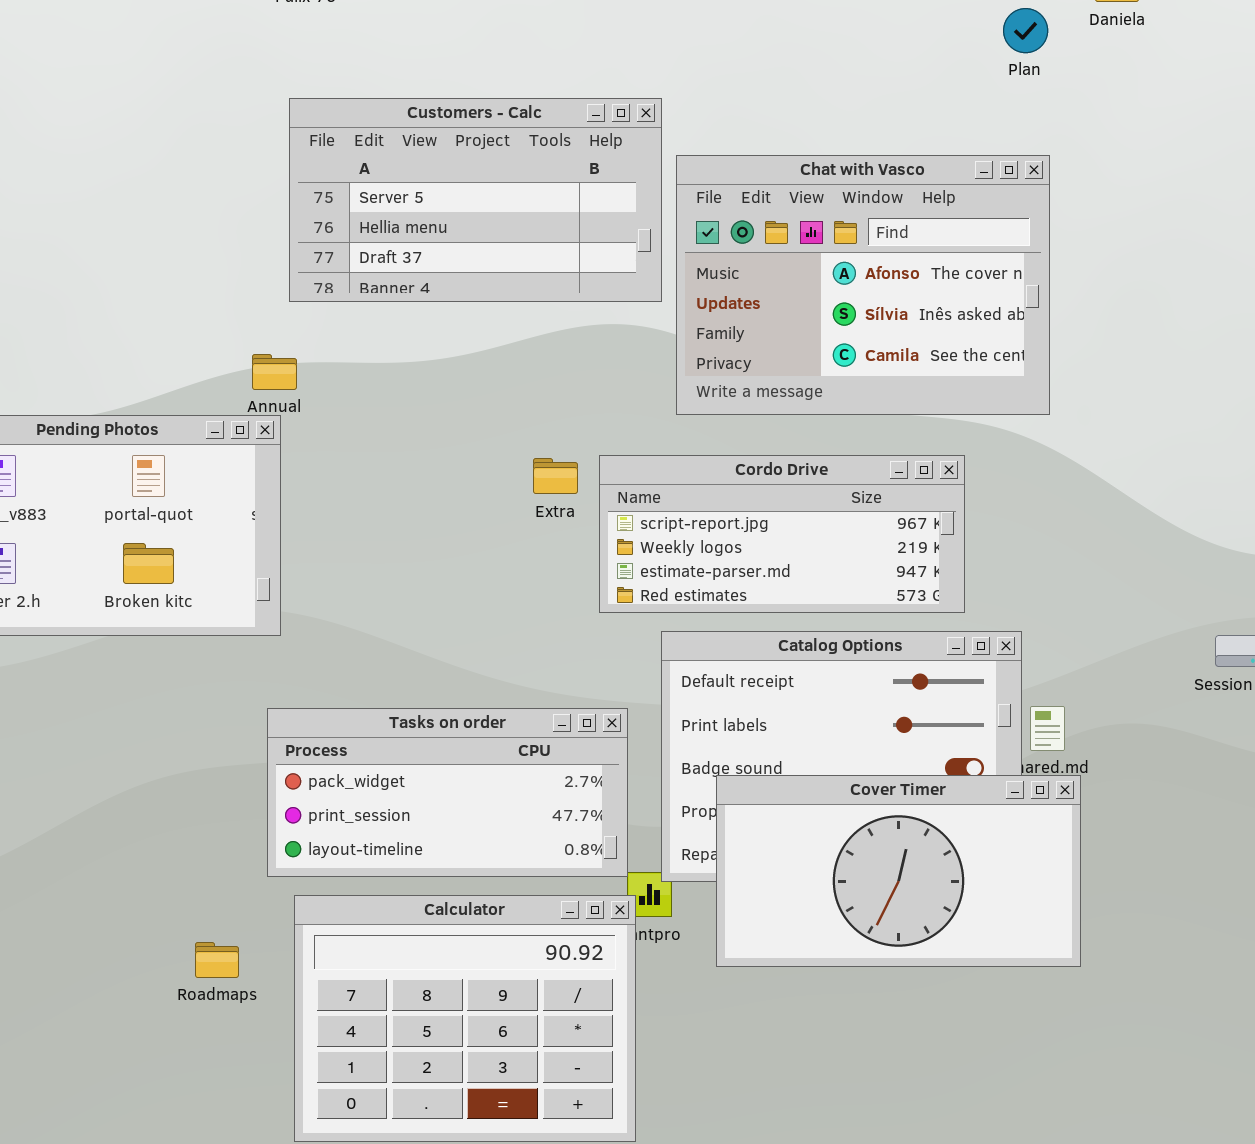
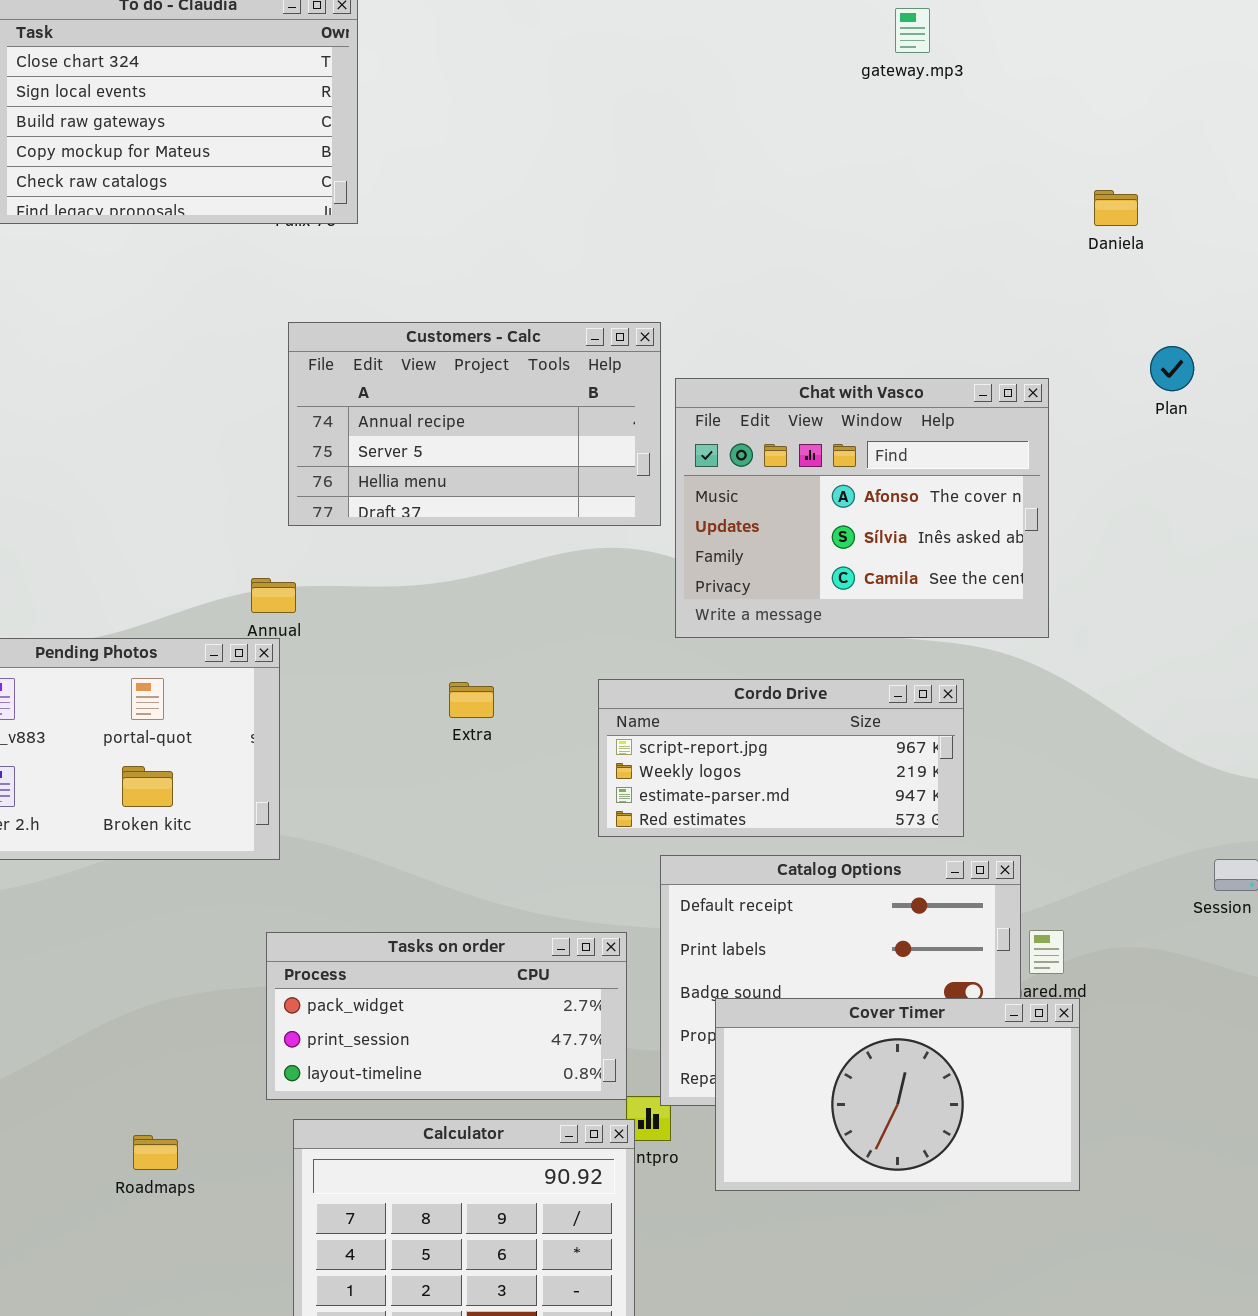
Plan: [1003,8,1048,53] -> [1150,346,1194,391], moved
Customers - Calc: [289,98,662,302] -> [288,322,661,526], scrolled up 1 row
Extra: [533,458,578,494] -> [449,682,494,718], moved
Roadmaps: [195,942,239,978] -> [133,1135,178,1170], moved

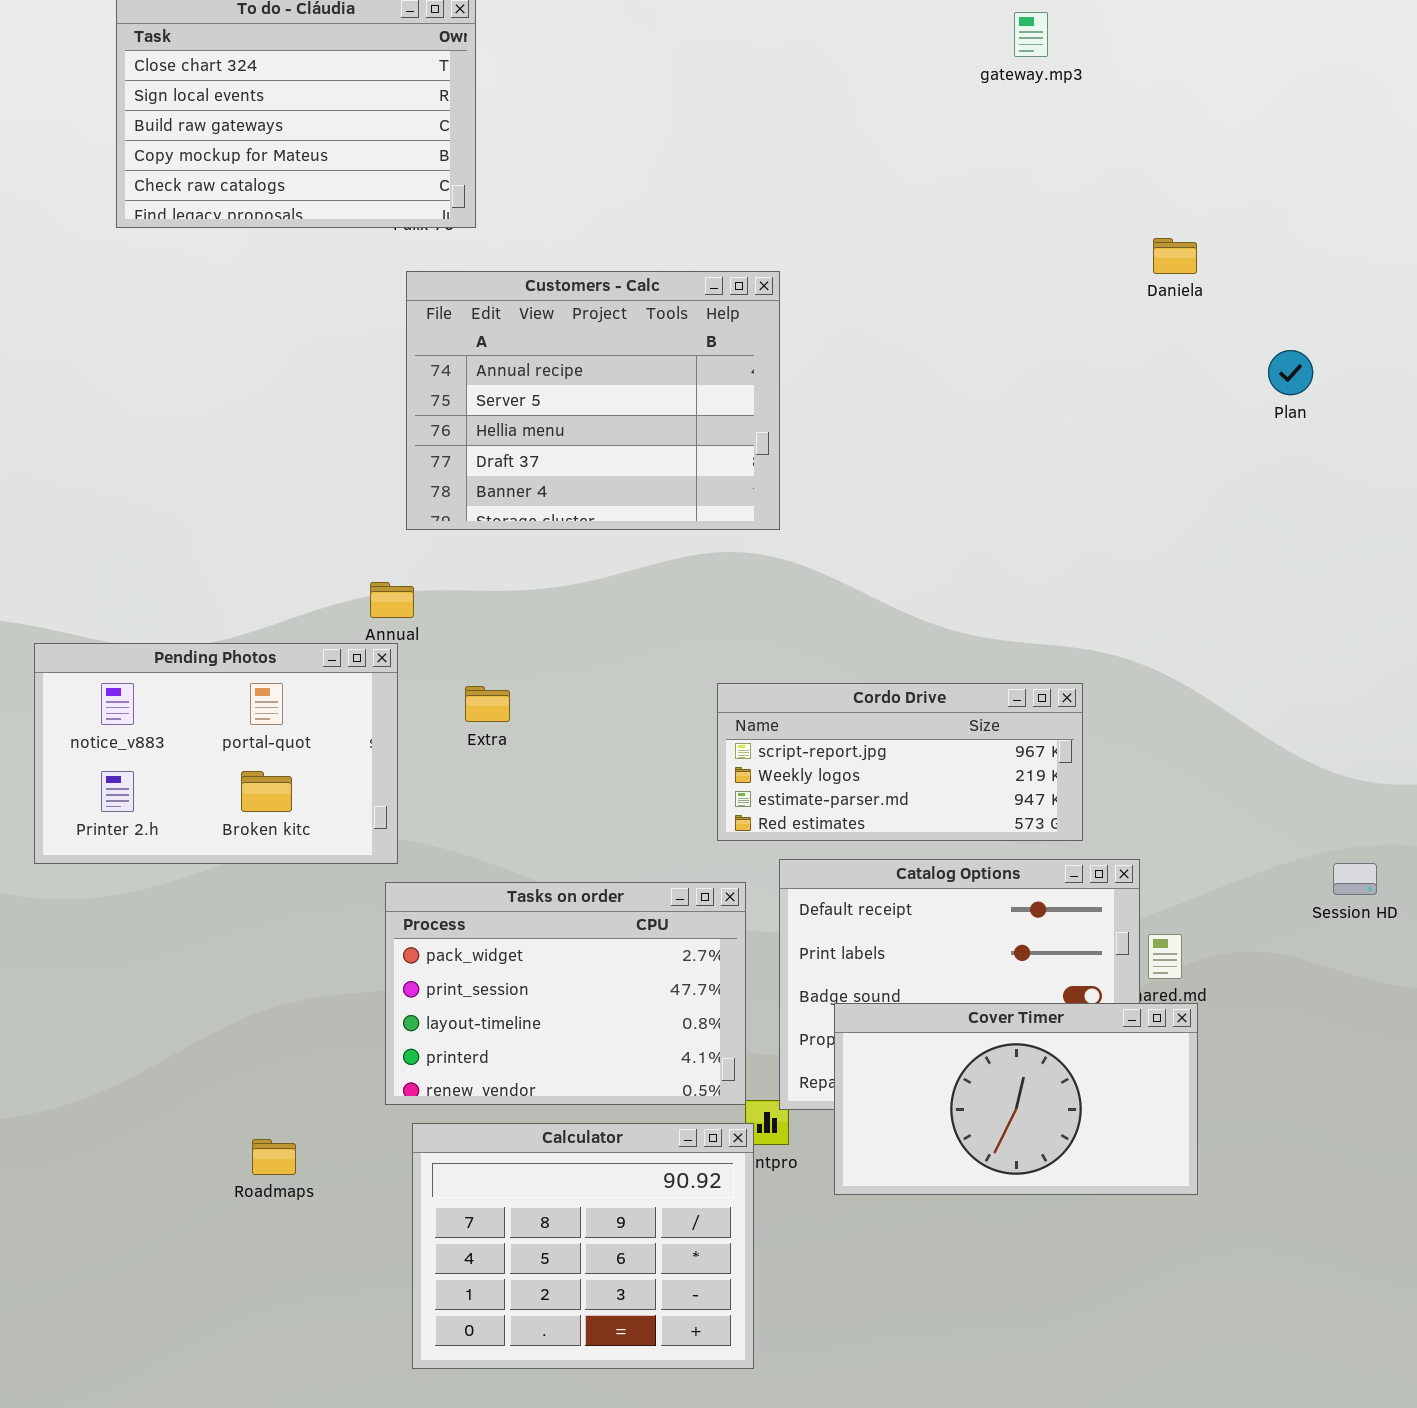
Daniela: [1094,190,1138,226] -> [1153,238,1197,274], moved
Customers - Calc: [288,322,661,526] -> [406,271,780,530], resized
Chat with Vasco: [675,378,1049,638] -> none, closed
Extra: [449,682,494,718] -> [465,686,510,722], moved
Tasks on order: [266,932,627,1100] -> [385,882,746,1105], resized

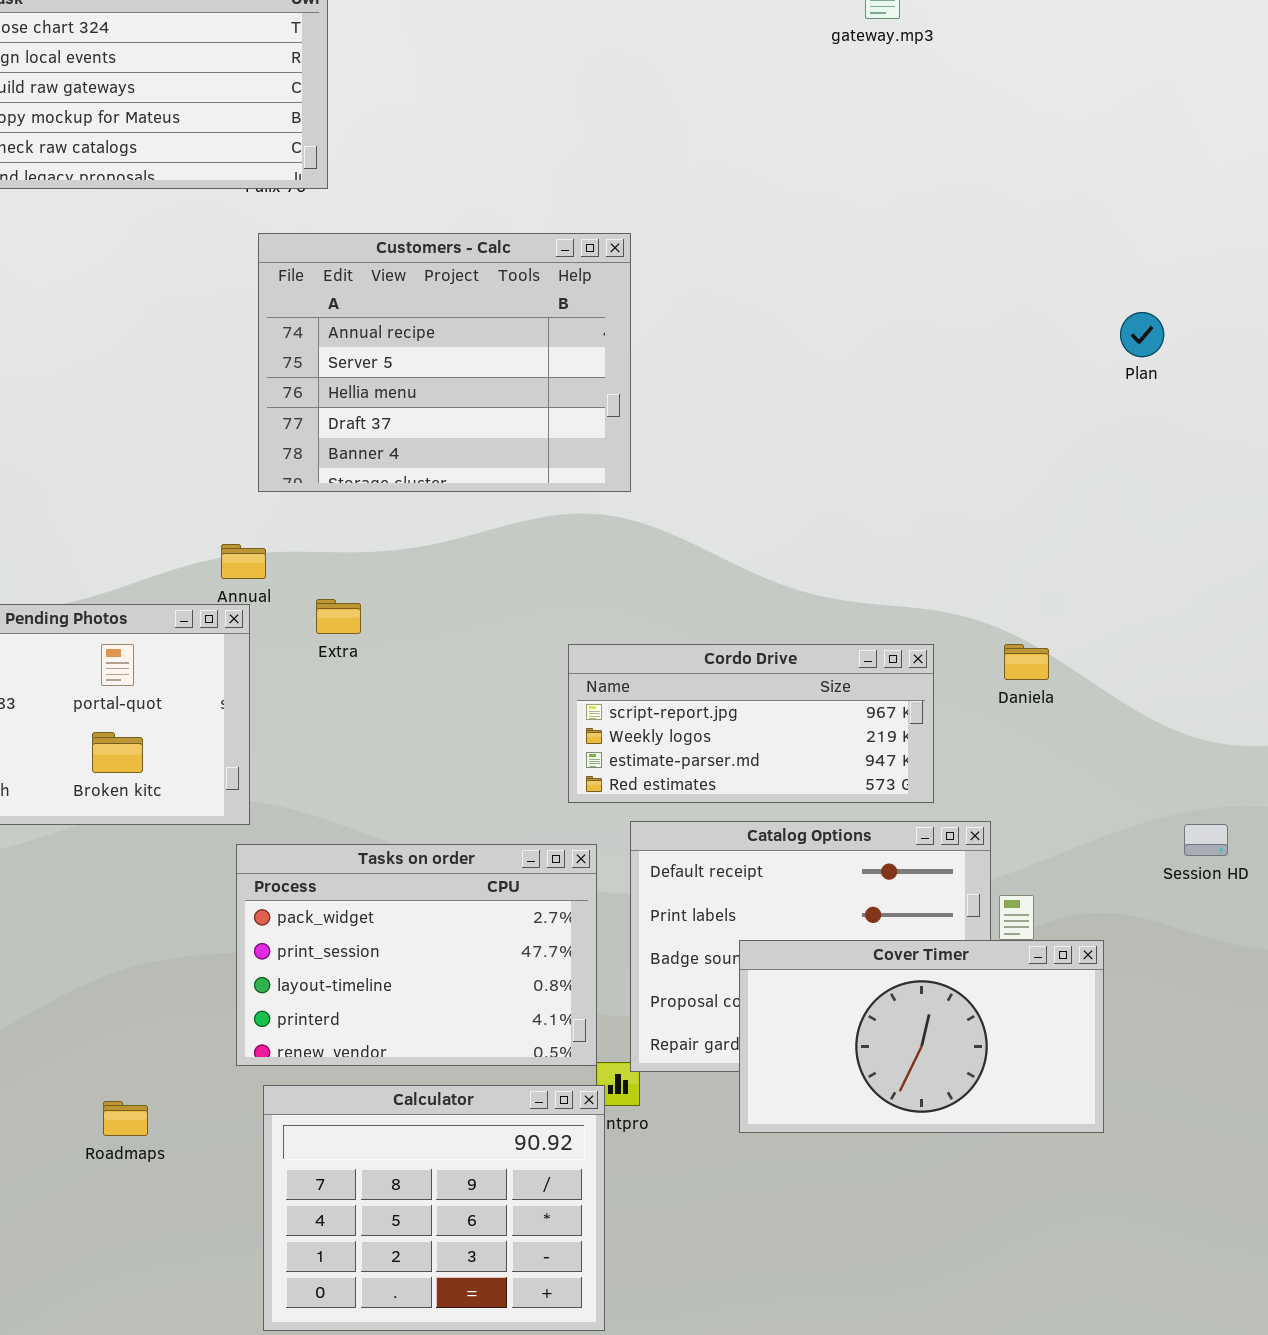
Daniela: [1153,238,1197,274] -> [1004,644,1049,680], moved
Extra: [465,686,510,722] -> [316,599,361,634], moved
Cover Timer: [834,1003,1198,1195] -> [739,940,1104,1133], moved

